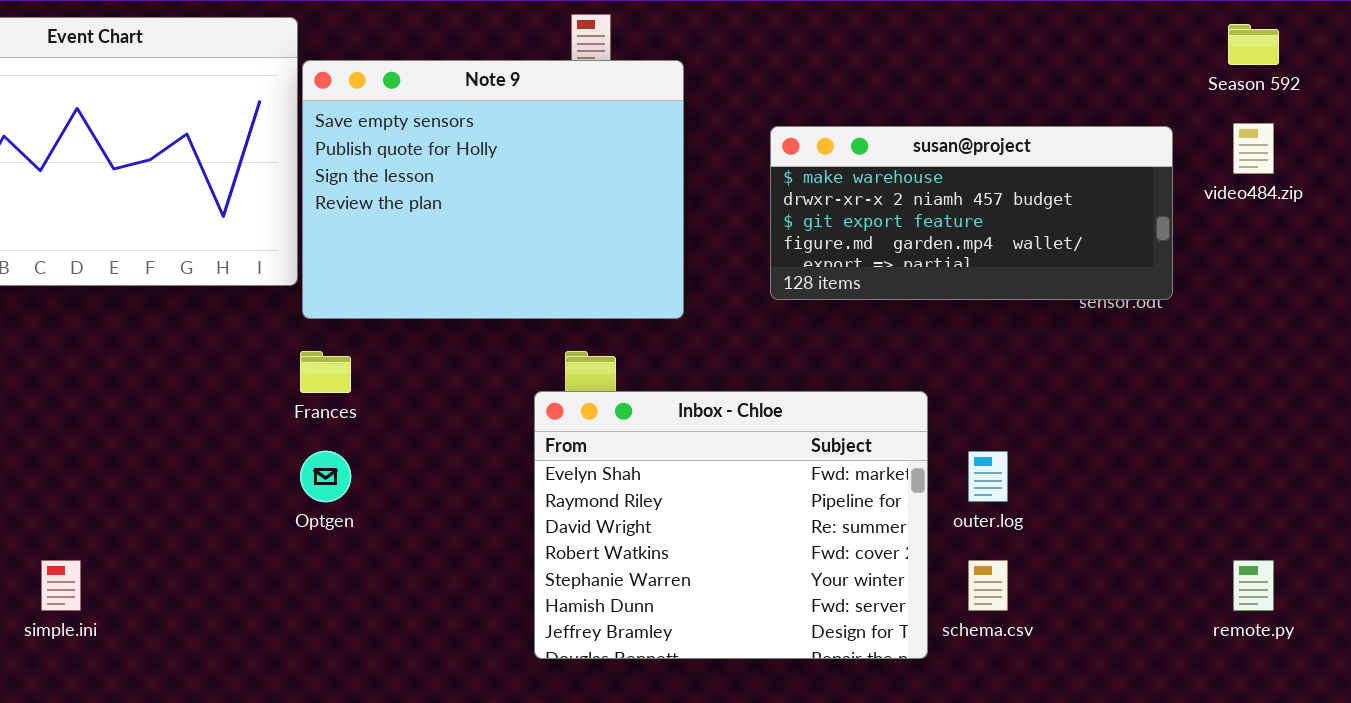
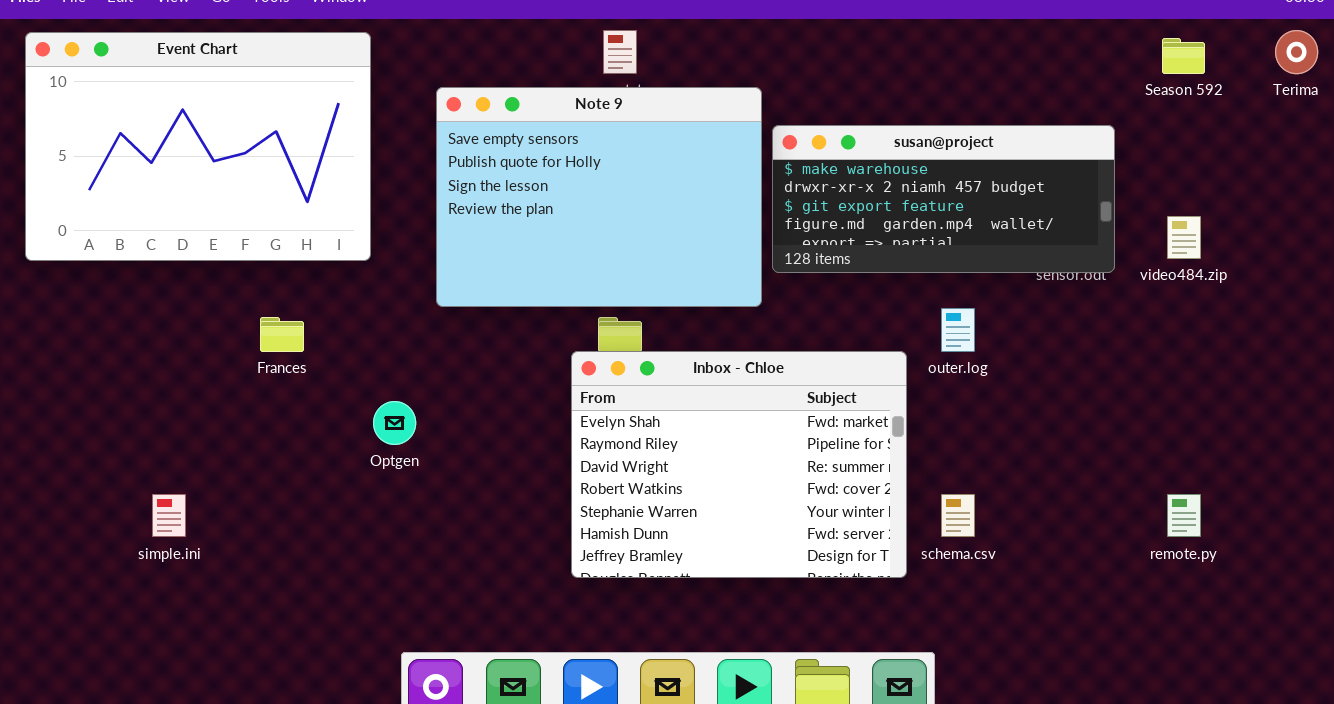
Note 9: [302,60,684,319] -> [436,87,762,307], moved
video484.zip: [1233,123,1274,174] -> [1167,216,1201,259], moved
Frances: [300,351,351,393] -> [260,317,304,352], moved
outer.log: [968,451,1008,502] -> [941,308,975,352], moved

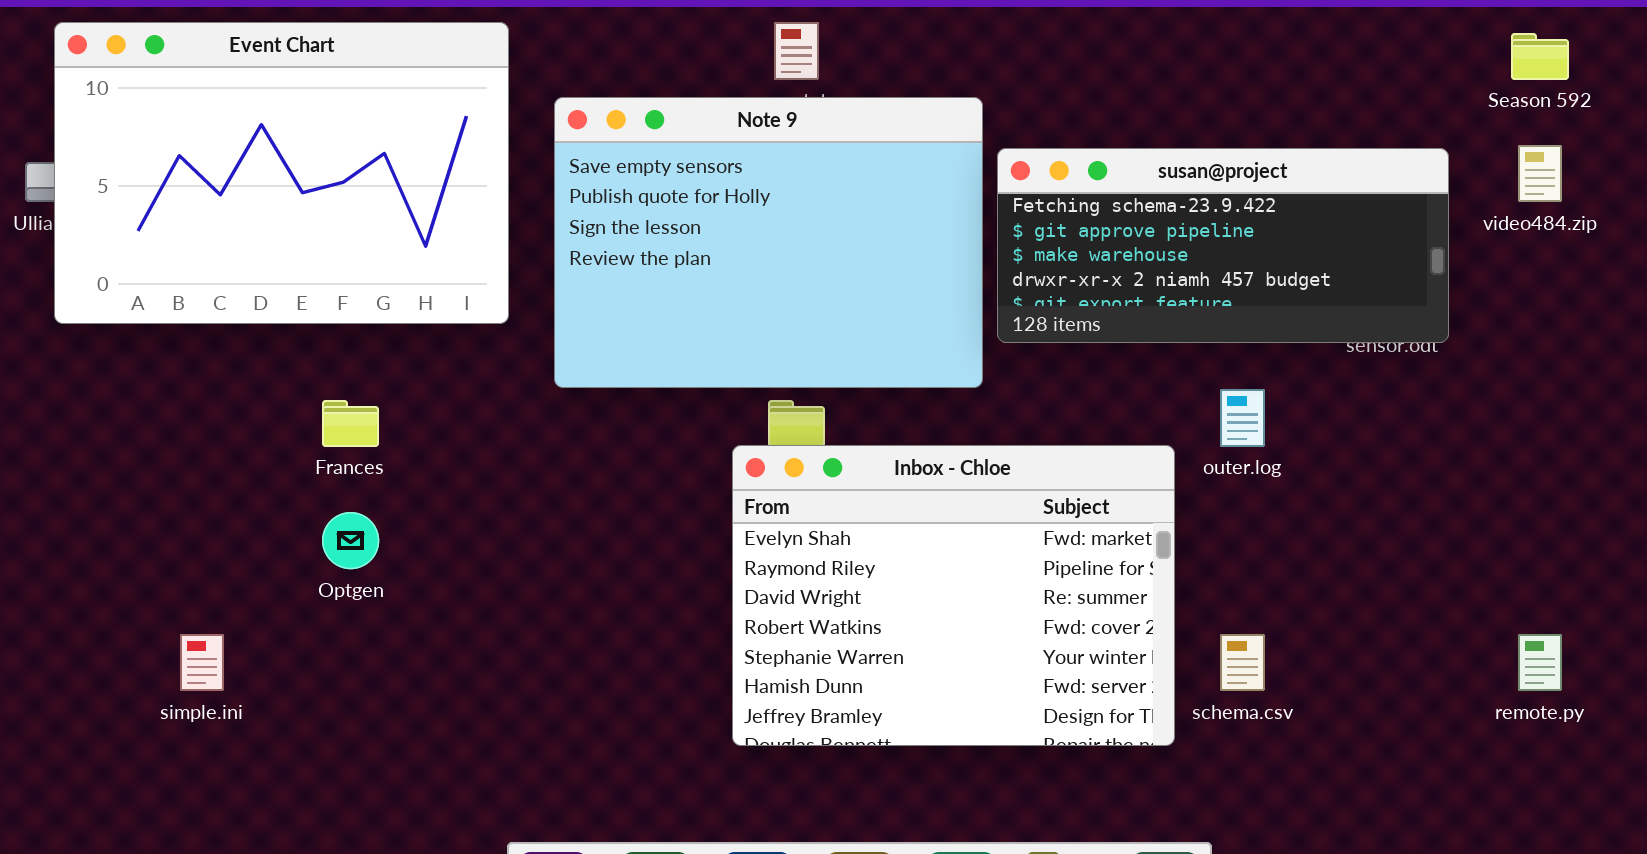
Event Chart: [25,32,371,261] -> [54,22,509,324], moved
susan@project: [772,125,1115,273] -> [997,148,1449,343], scrolled up 2 rows
video484.zip: [1167,216,1201,259] -> [1518,145,1562,202], moved
Optgen: [373,401,416,445] -> [322,512,379,569], moved

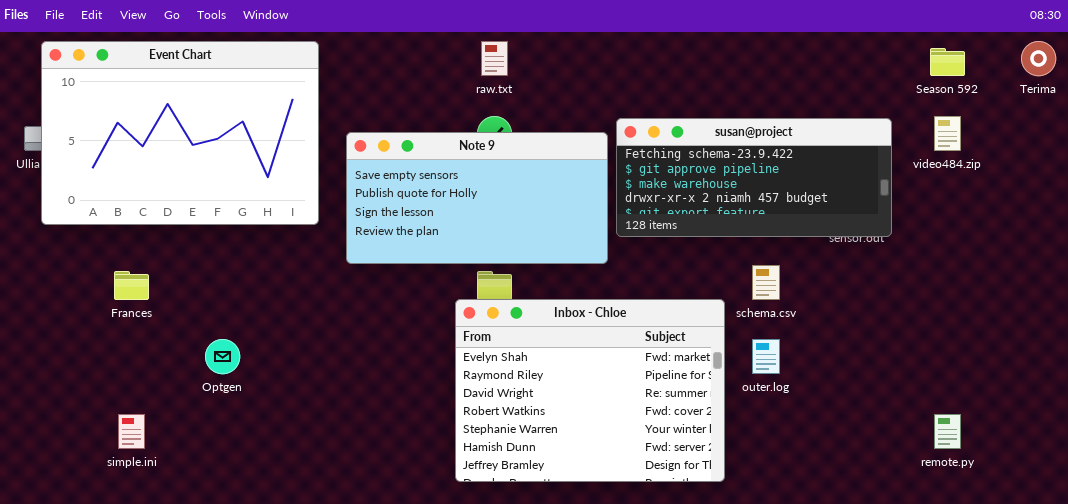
Note 9: [554,97,983,388] -> [346,132,608,264], resized
outer.log: [1220,389,1265,447] -> [752,339,780,374], moved
Frances: [322,400,379,447] -> [114,271,149,300], moved
schema.csv: [1220,634,1265,691] -> [752,265,780,300], moved

